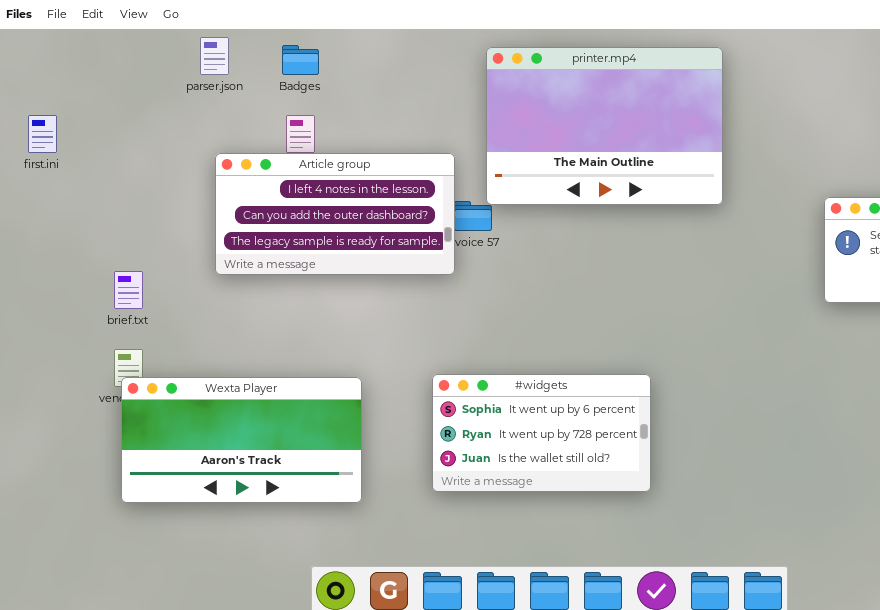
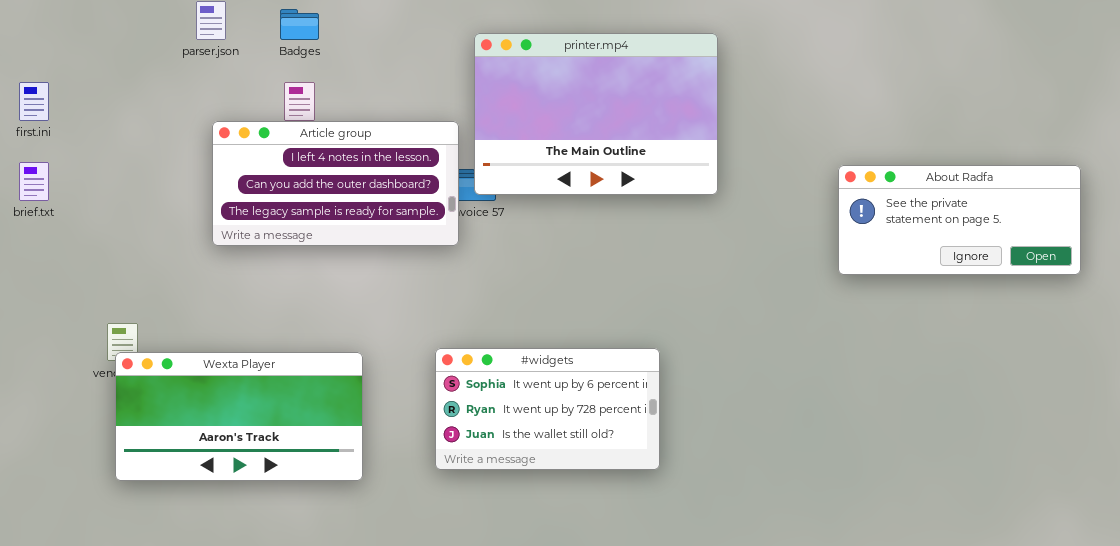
printer.mp4: [486,47,723,205] -> [474,33,718,195], moved
brief.txt: [114,271,143,309] -> [19,162,49,201], moved

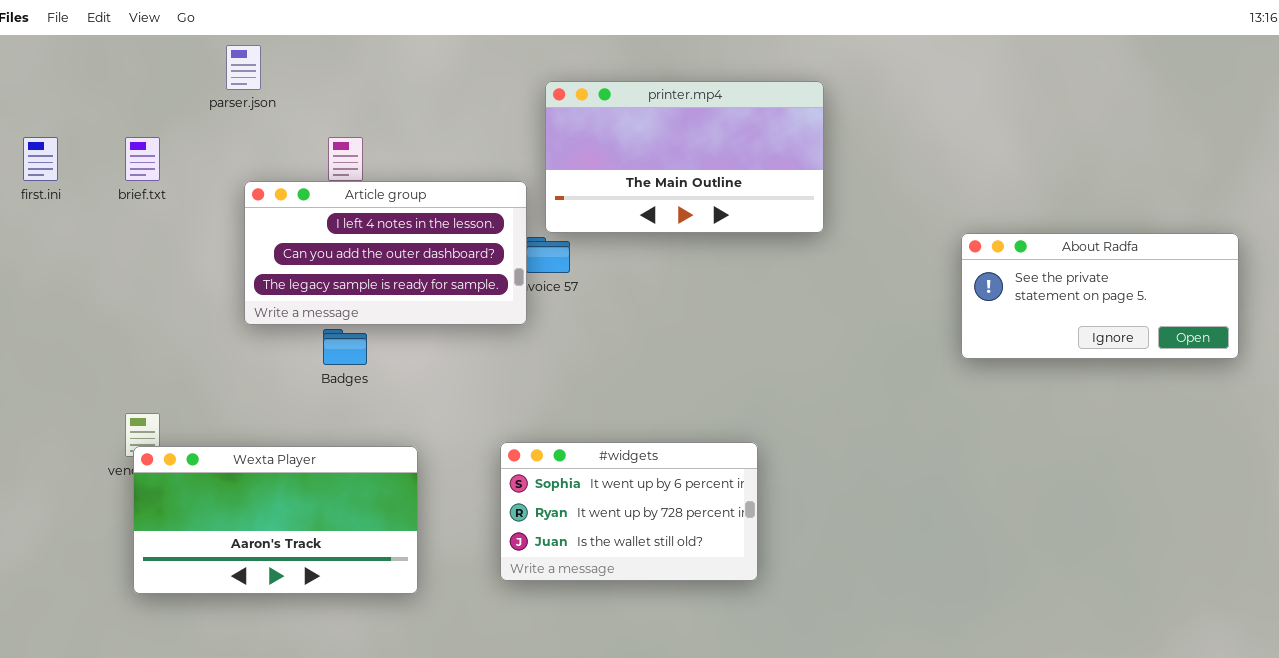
Badges: [280,9,319,40] -> [323,329,367,365], moved
printer.mp4: [474,33,718,195] -> [545,81,824,233], resized
brief.txt: [19,162,49,201] -> [125,137,160,181], moved

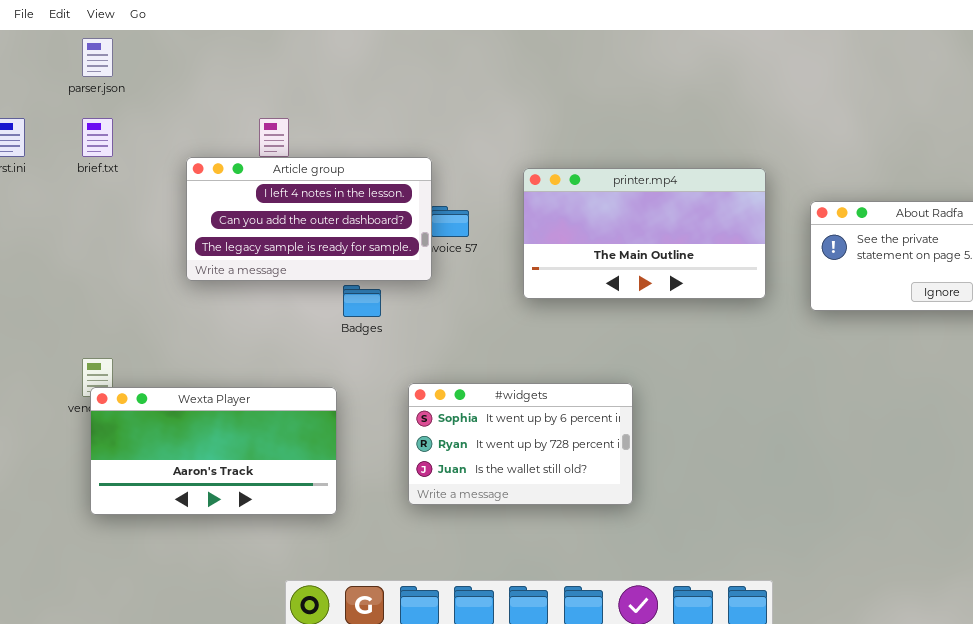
parser.json: [226,45,261,90] -> [82,38,113,77], moved
printer.mp4: [545,81,824,233] -> [523,168,766,299], moved
Badges: [323,329,367,365] -> [343,285,381,317], moved

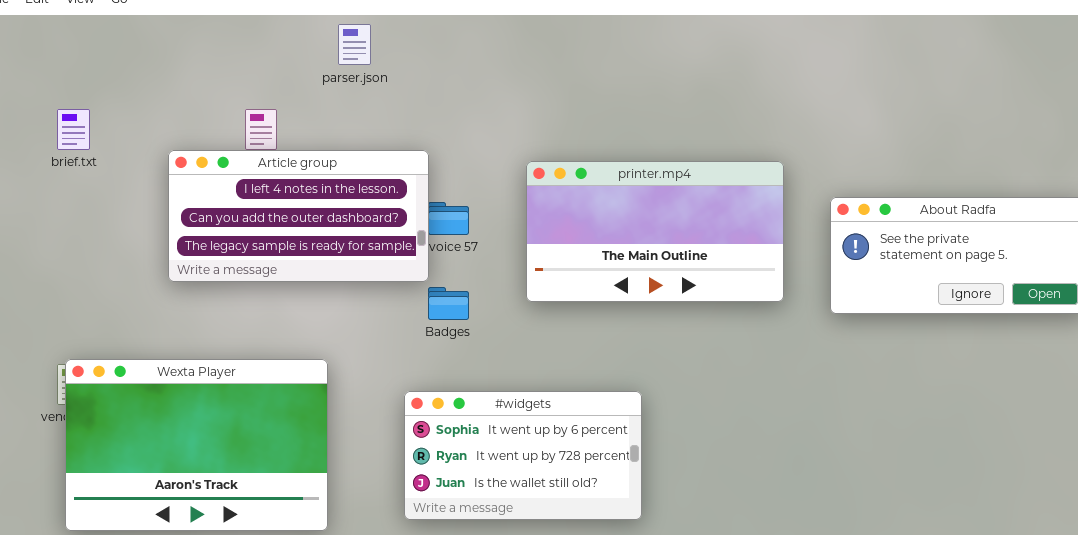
parser.json: [82,38,113,77] -> [338,24,371,65], moved
Badges: [343,285,381,317] -> [428,287,469,320], moved
Wexta Player: [90,387,337,515] -> [65,359,328,531], resized

